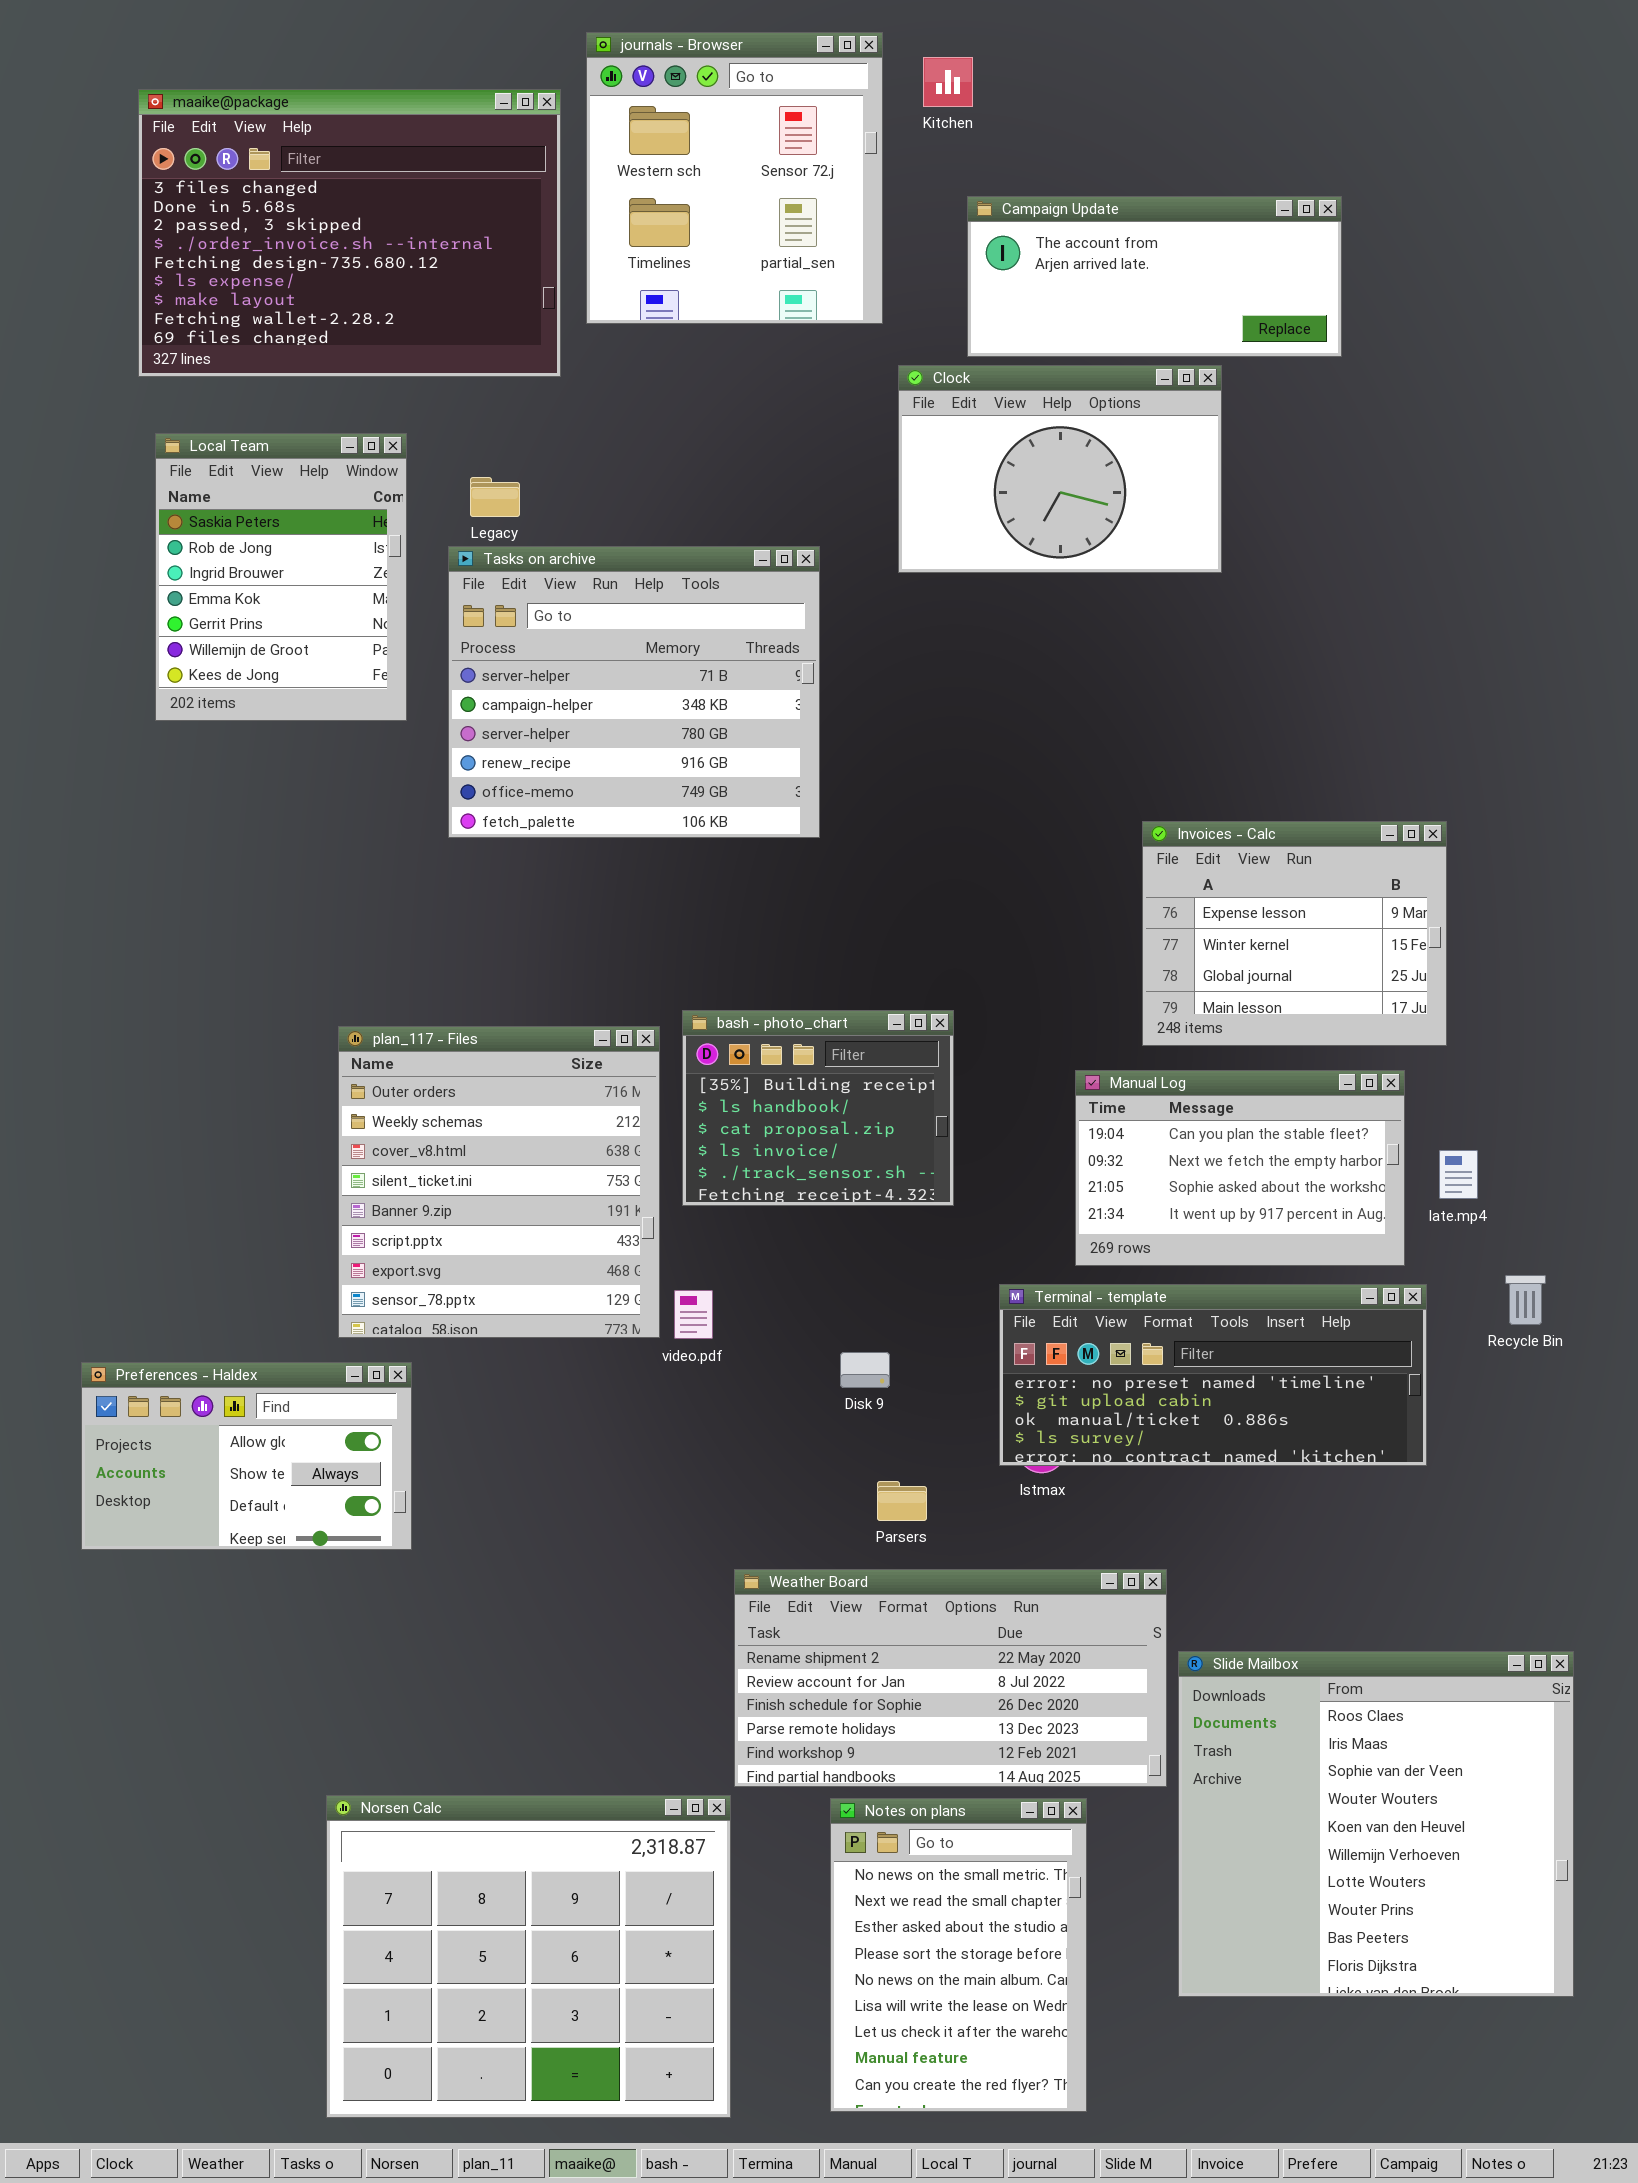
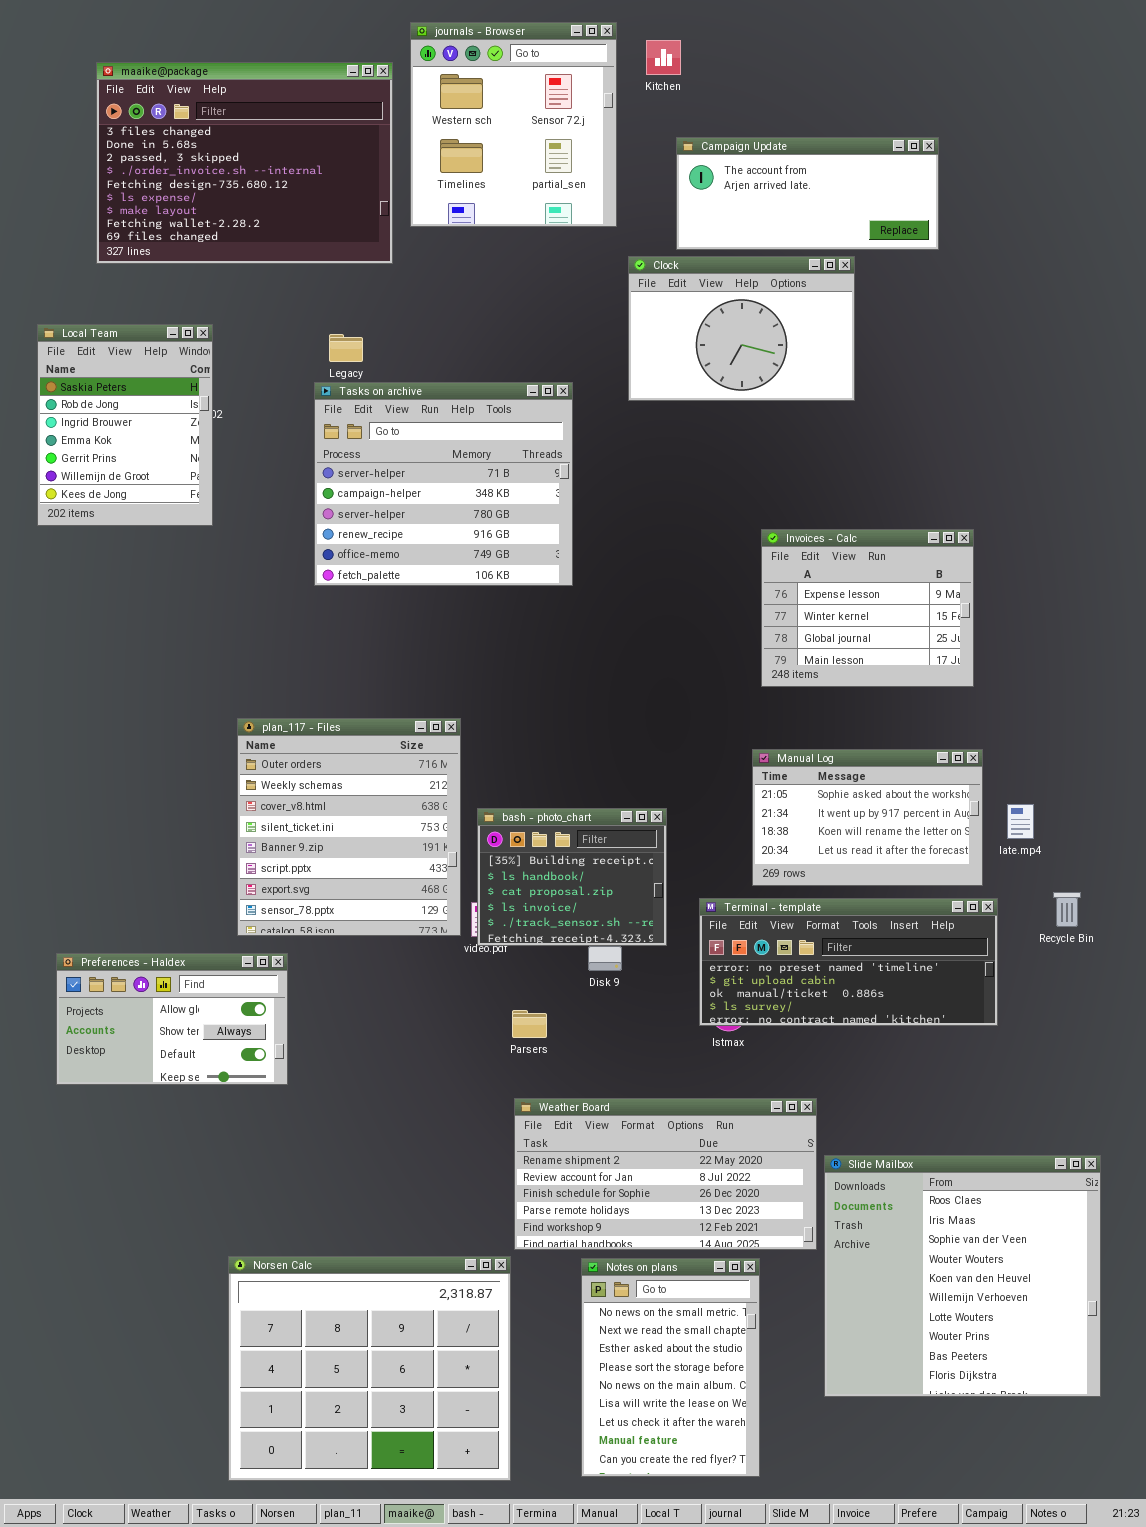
Local Team: [155,433,407,721] -> [37,324,213,526], moved
Invoices - Calc: [1142,821,1447,1046] -> [761,529,974,687], moved
bash - photo_chart: [682,1010,954,1206] -> [477,808,667,946], moved
Manual Log: [1075,1070,1405,1266] -> [752,749,983,886], scrolled down 2 rows
Parsers: [877,1481,927,1521] -> [512,1010,547,1038], moved

